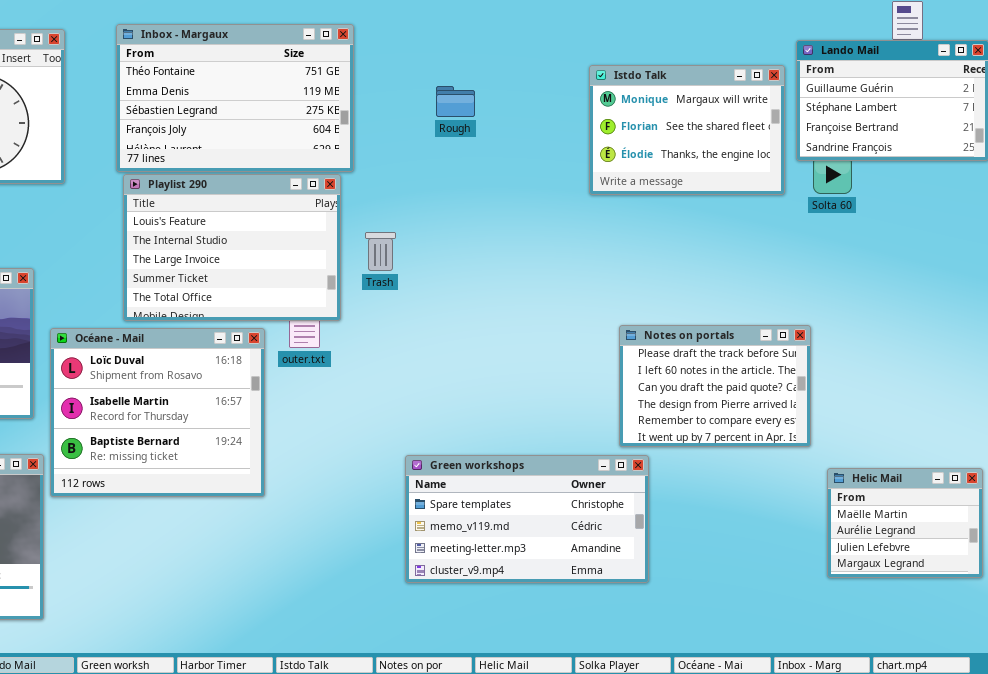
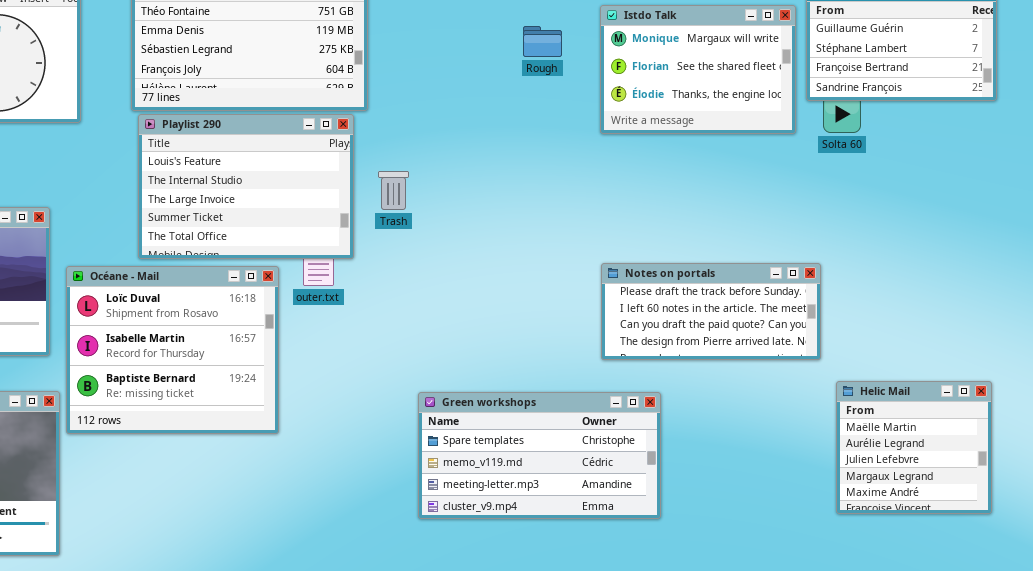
Rough: [436,86,475,117] -> [523,26,562,57], moved
Notes on portals: [619,325,811,447] -> [601,263,821,360], resized
Helic Mail: [827,468,983,578] -> [836,381,992,514], resized

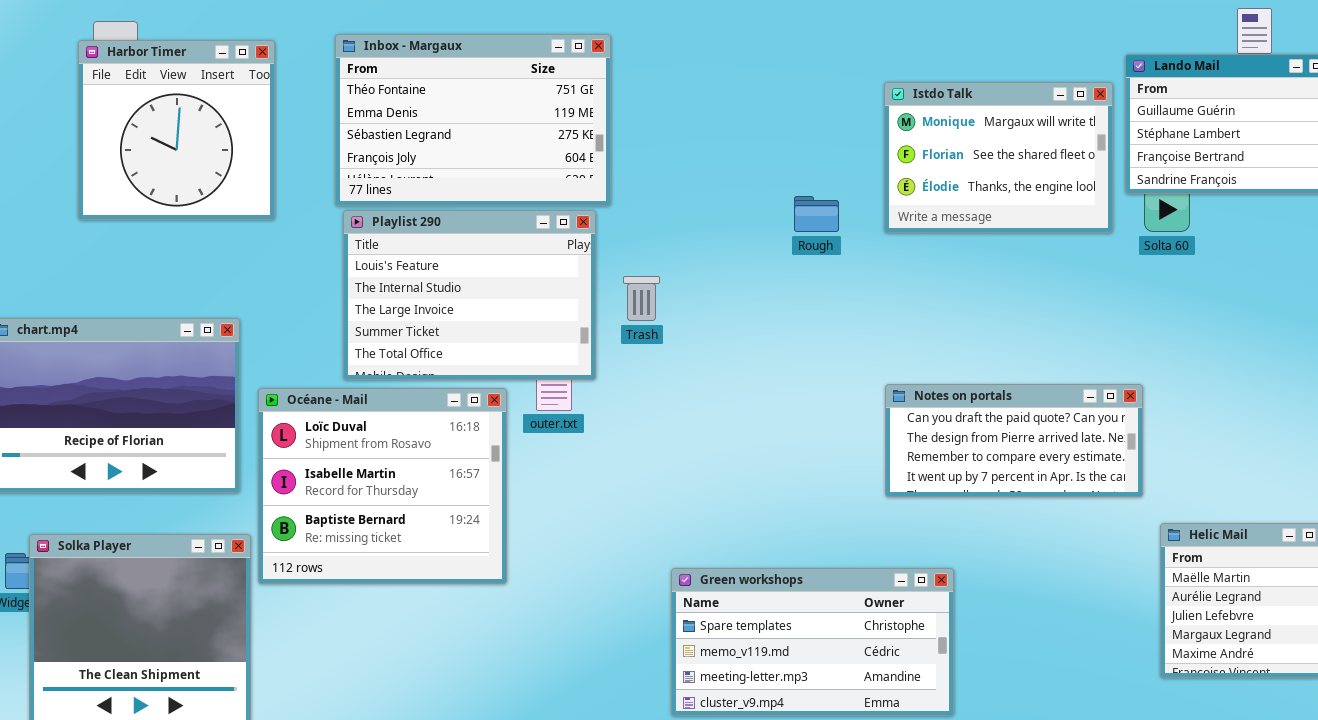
Rough: [523,26,562,57] -> [794,196,839,232], moved
Notes on portals: [601,263,821,360] -> [885,384,1143,497], scrolled down 2 rows
Green workshops: [418,392,661,519] -> [671,568,954,716], moved

